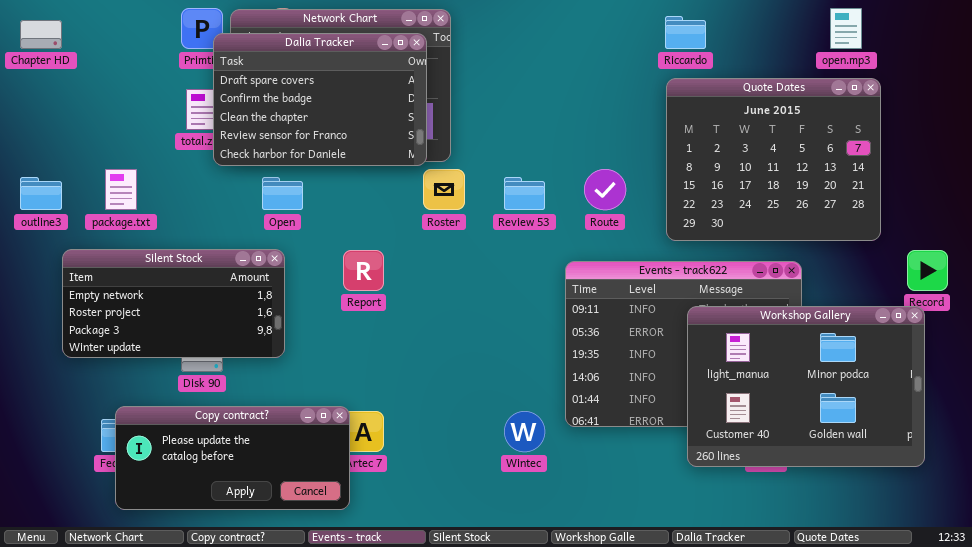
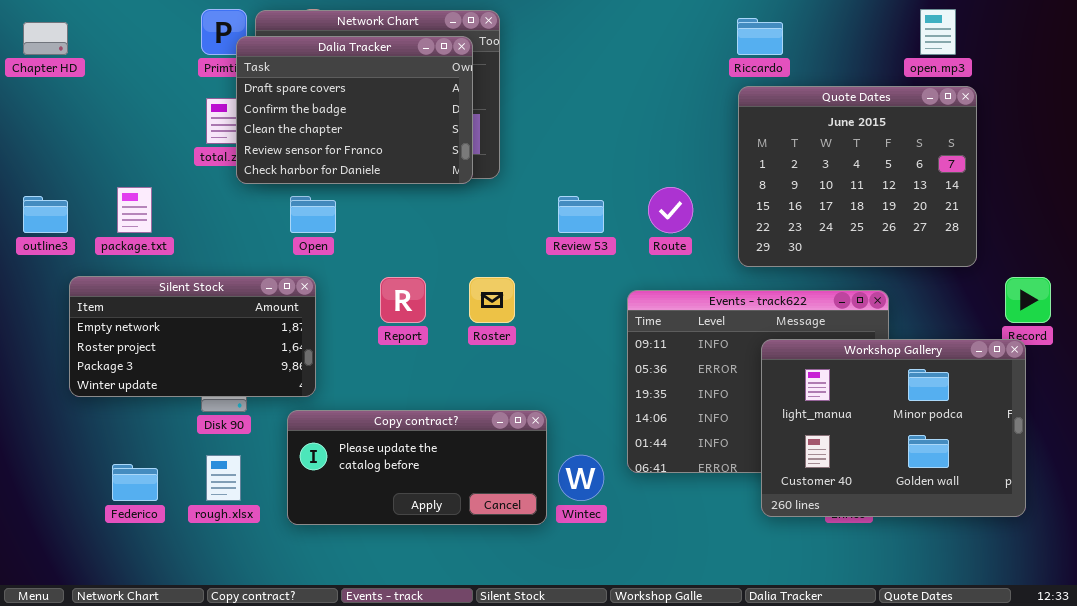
Roster: [423,169,465,210] -> [469,277,515,323], moved
Copy contract?: [115,406,350,510] -> [287,410,547,525], moved

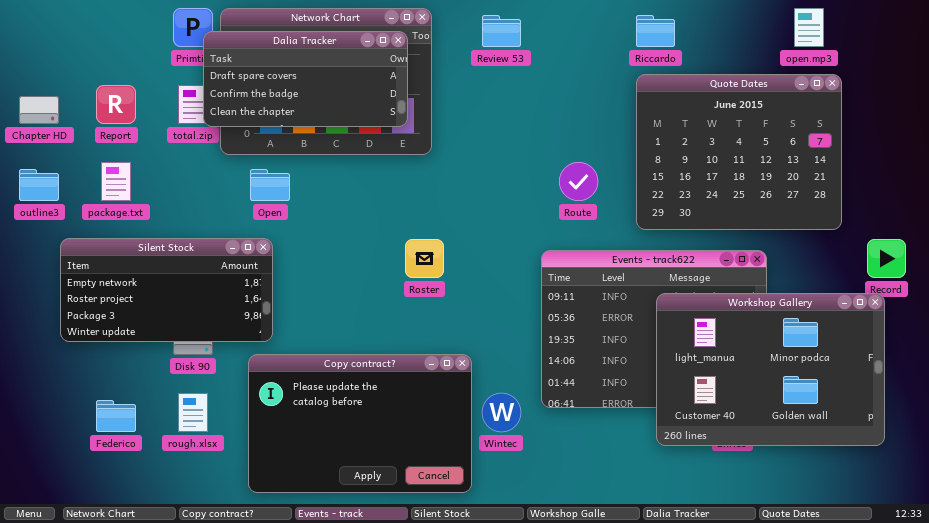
Chapter HD: [23,22,68,55] -> [19,96,59,124], moved
Dalia Tracker: [236,36,473,184] -> [203,31,408,127], resized
Review 53: [558,196,604,233] -> [482,15,521,47], moved
Report: [380,277,426,323] -> [96,85,136,124], moved
Copy contract?: [287,410,547,525] -> [248,354,472,493], resized

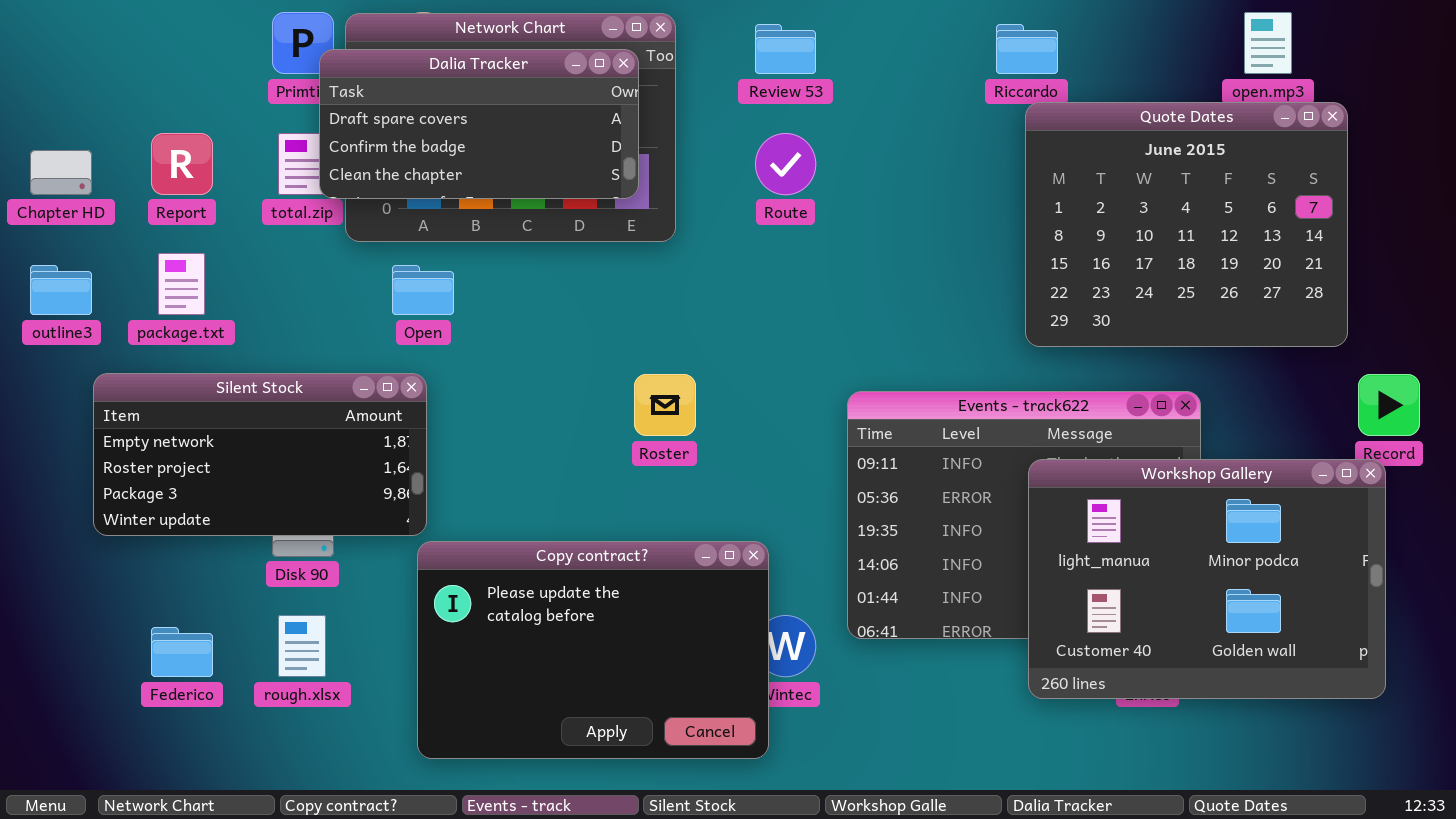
Quote Dates: [636,74,842,230] -> [1025,102,1348,347], moved
Route: [559,162,598,201] -> [755,133,816,195], moved
Copy contract?: [248,354,472,493] -> [417,541,769,759], moved

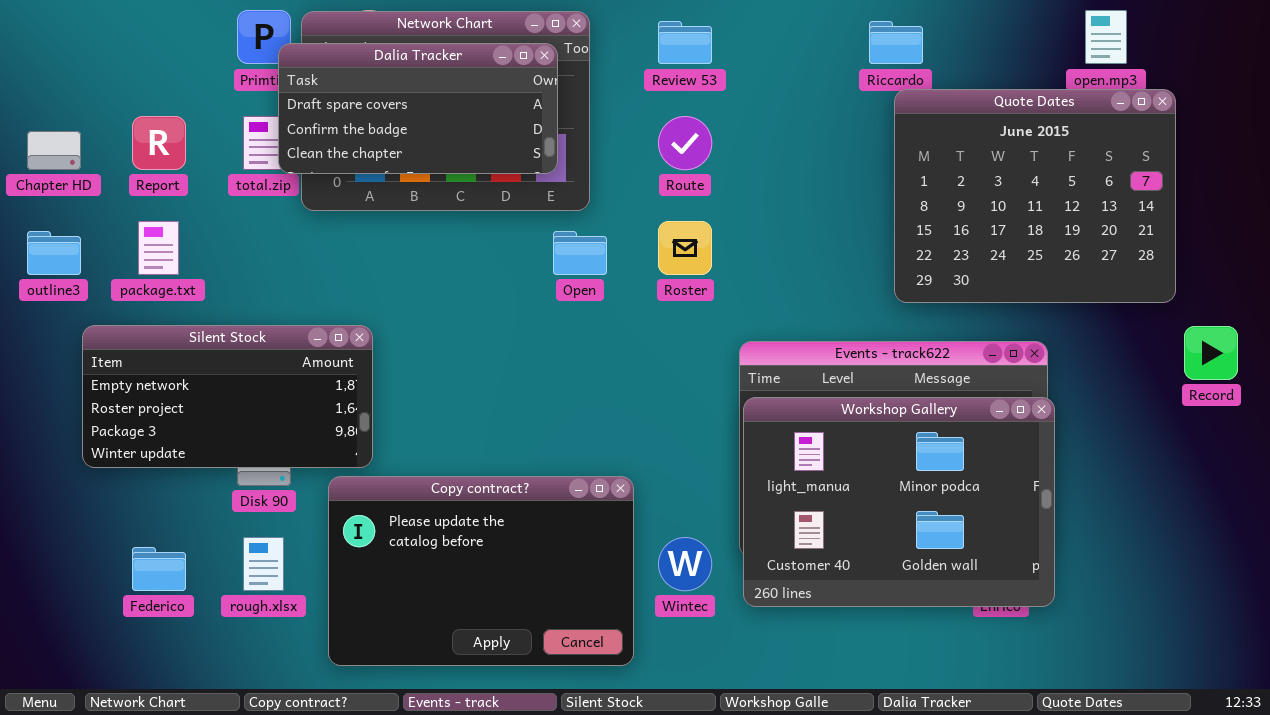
Open: [392,265,454,315] -> [553,231,607,275], moved
Roster: [634,374,696,436] -> [658,221,712,275], moved
Workshop Gallery: [1028,459,1386,699] -> [743,397,1055,607], moved
Copy contract?: [417,541,769,759] -> [328,476,634,666], moved

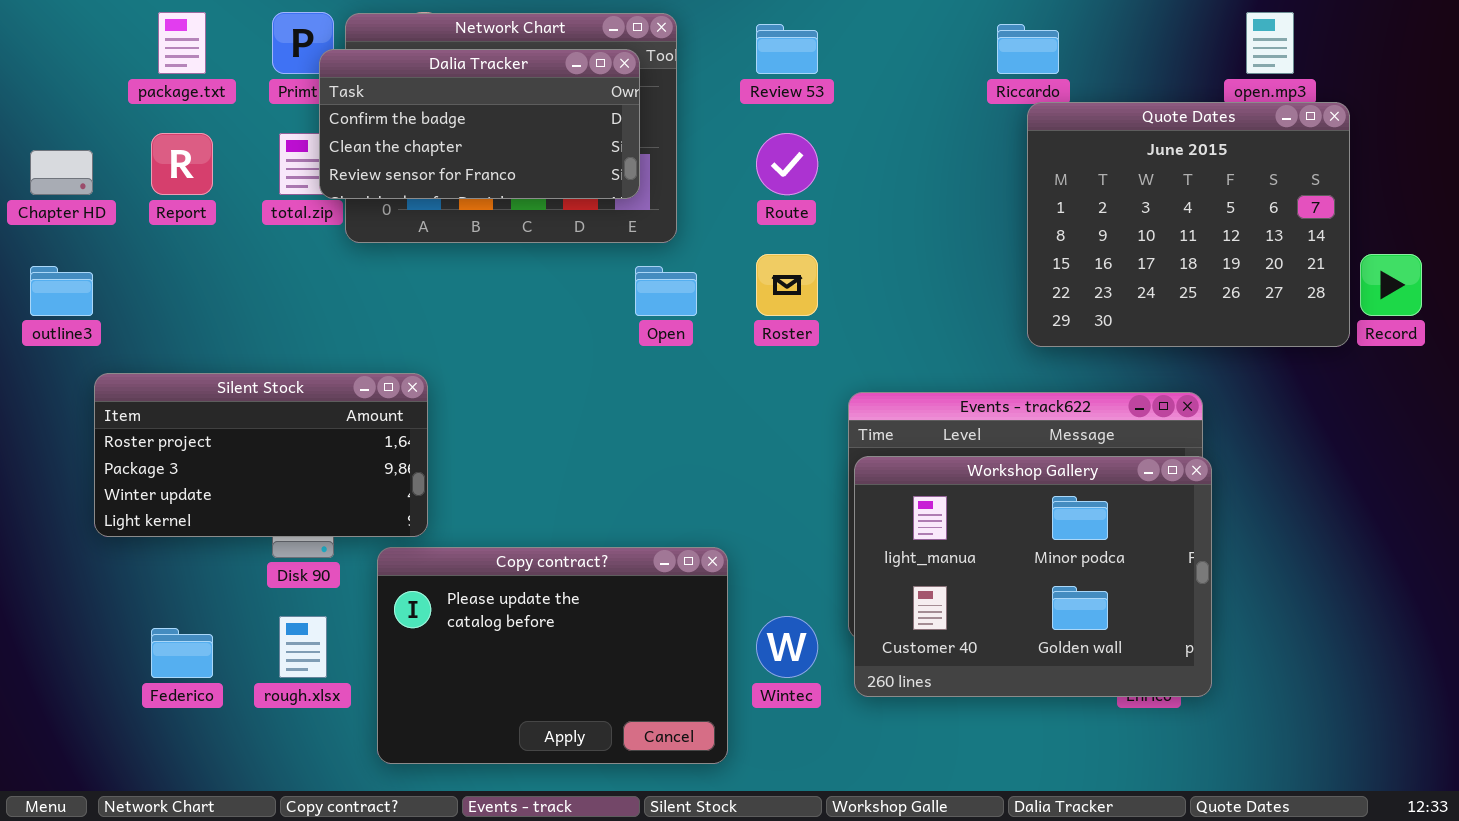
Dalia Tracker: [278,43,558,174] -> [319,49,640,199], scrolled down 1 row
package.txt: [138,221,179,275] -> [158,12,206,74], moved
Silent Stock: [82,325,373,468] -> [94,373,428,537], scrolled down 1 row
Record: [1184,326,1238,380] -> [1360,254,1422,316], moved

